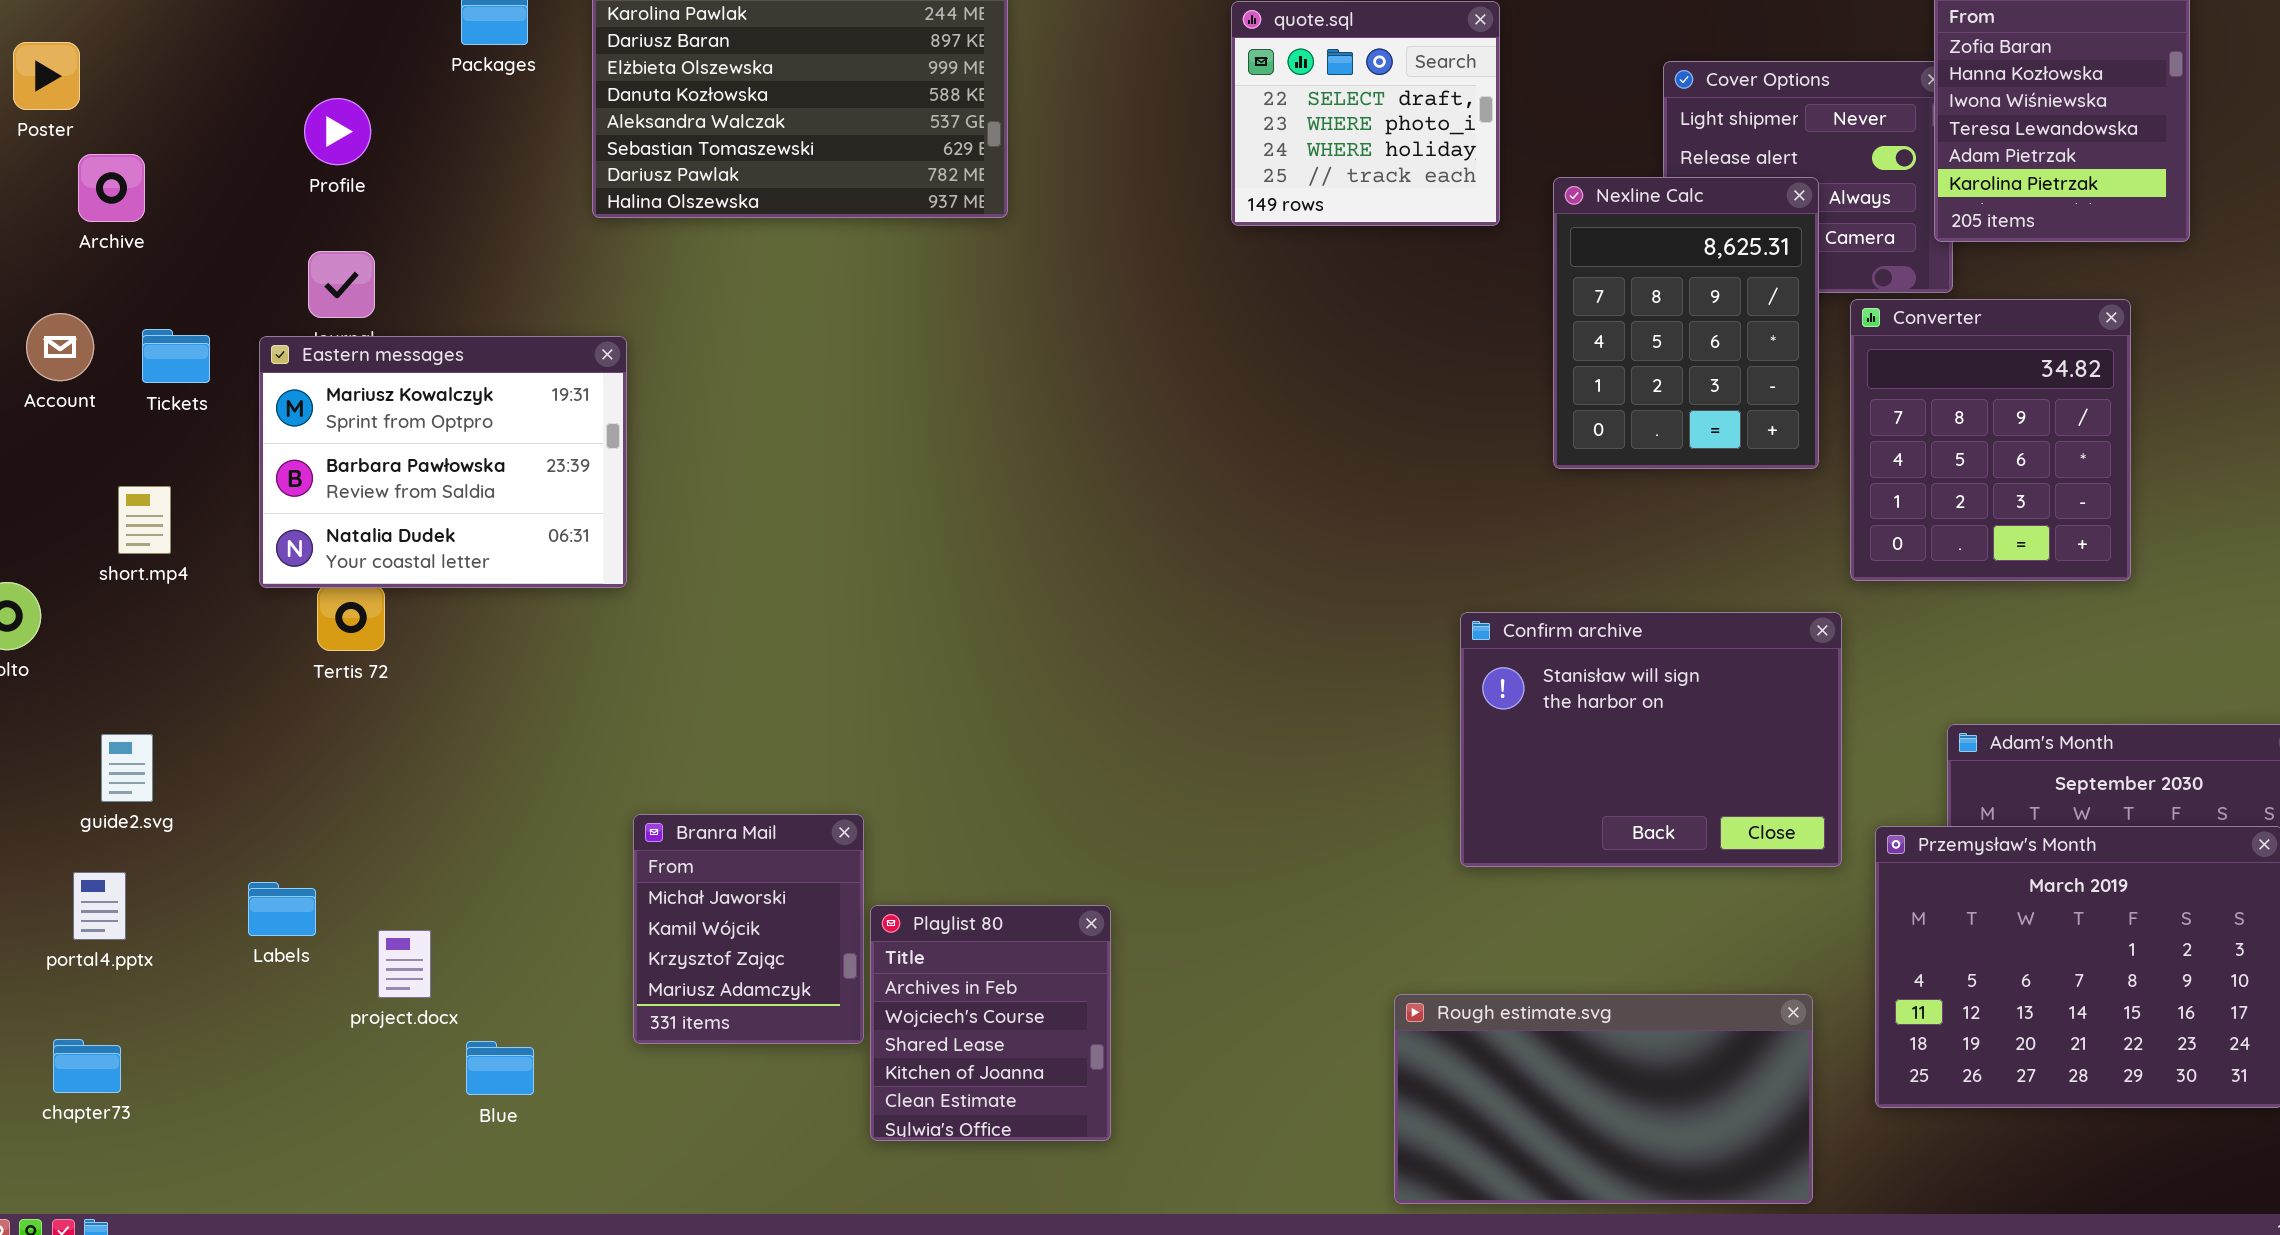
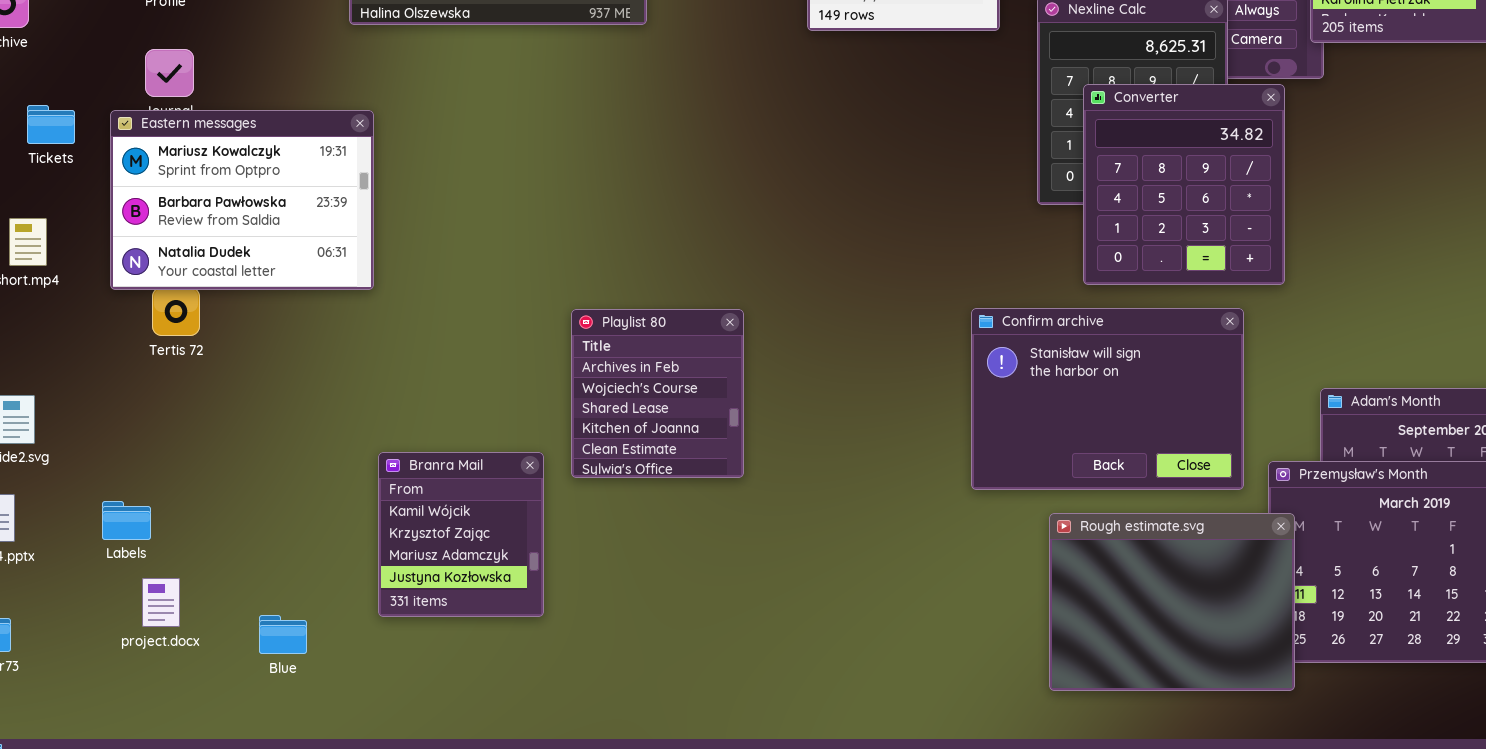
Converter: [1850,299,2131,581] -> [1083,84,1285,285], moved
Branra Mail: [633,814,864,1044] -> [378,452,544,617], scrolled down 1 row
Playlist 80: [870,905,1111,1141] -> [571,309,744,478], moved
project.docx: [378,930,431,998] -> [142,578,180,627], moved
Rough estimate.svg: [1394,994,1813,1204] -> [1049,513,1295,691], moved, resized

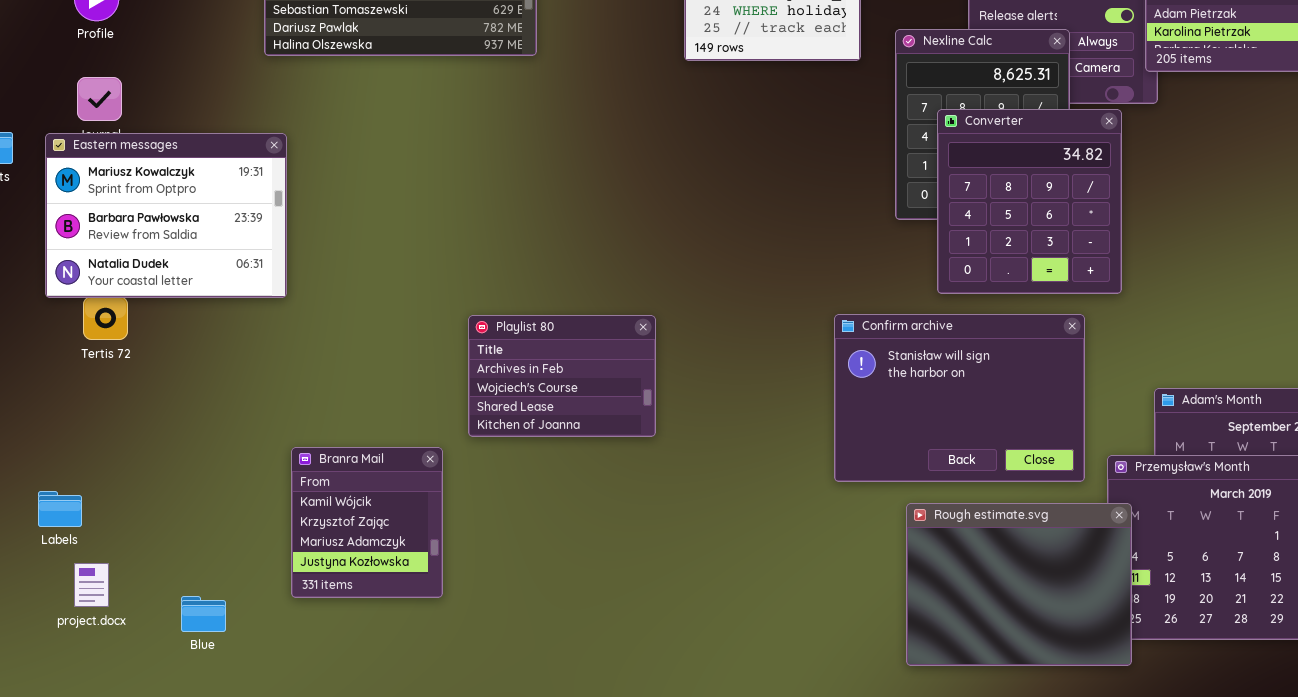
Playlist 80: [571,309,744,478] -> [468,315,656,437], resized

